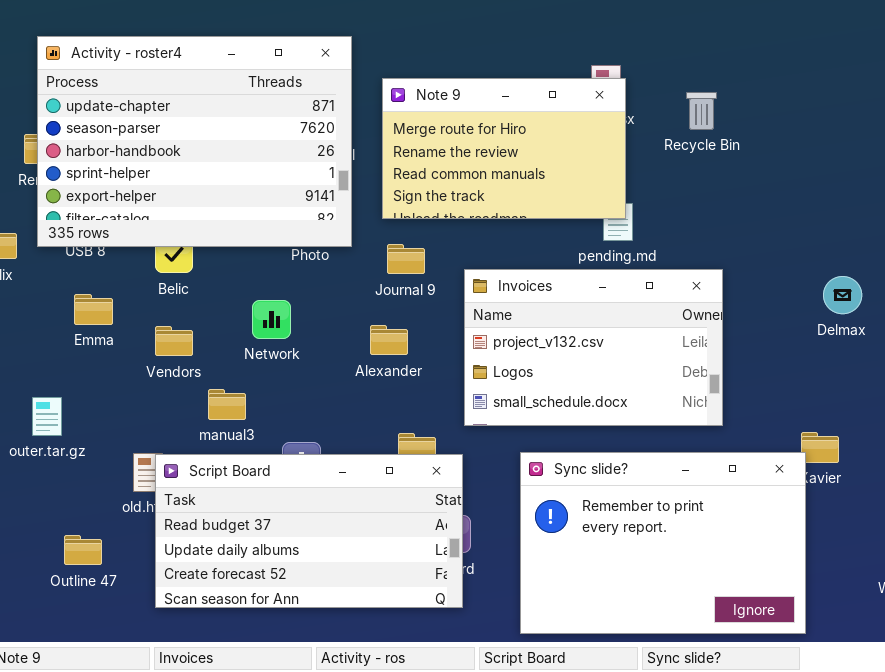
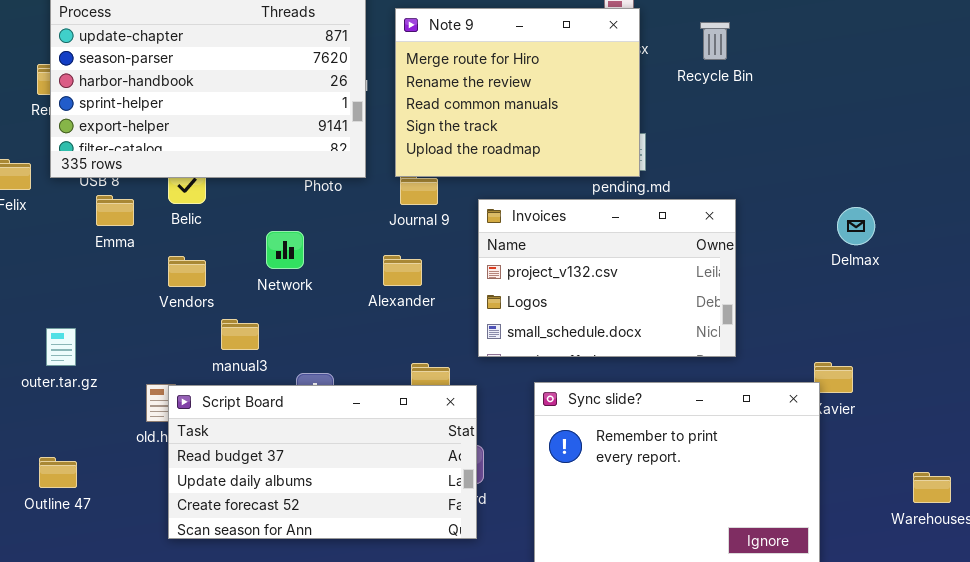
Note 9: [382,78,626,219] -> [395,8,640,177], resized
Emma: [74,294,113,325] -> [96,195,134,226], moved
Outline 47: [64,535,102,565] -> [39,457,77,488], moved

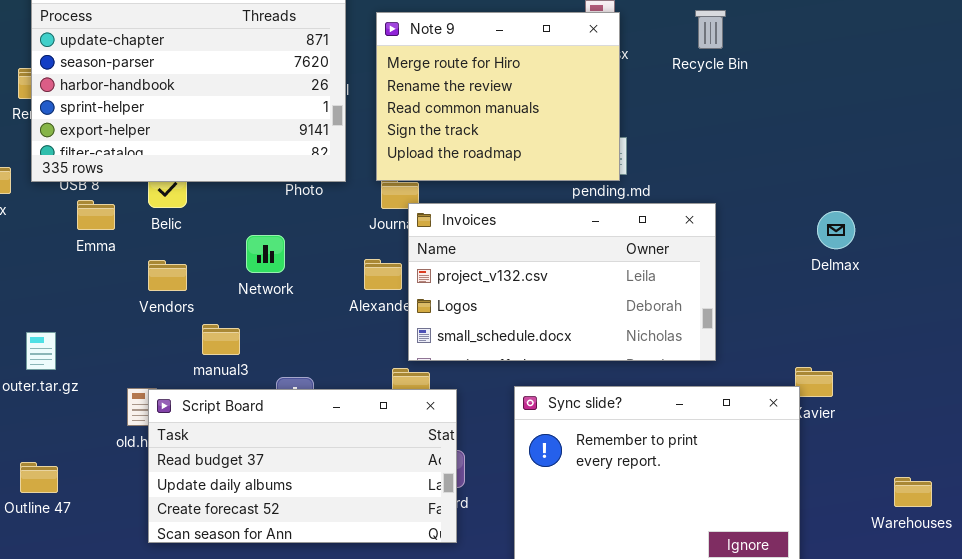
Recycle Bin: [700,22,730,60] -> [695,10,726,49], moved
Invoices: [478,199,736,357] -> [408,203,716,361], resized

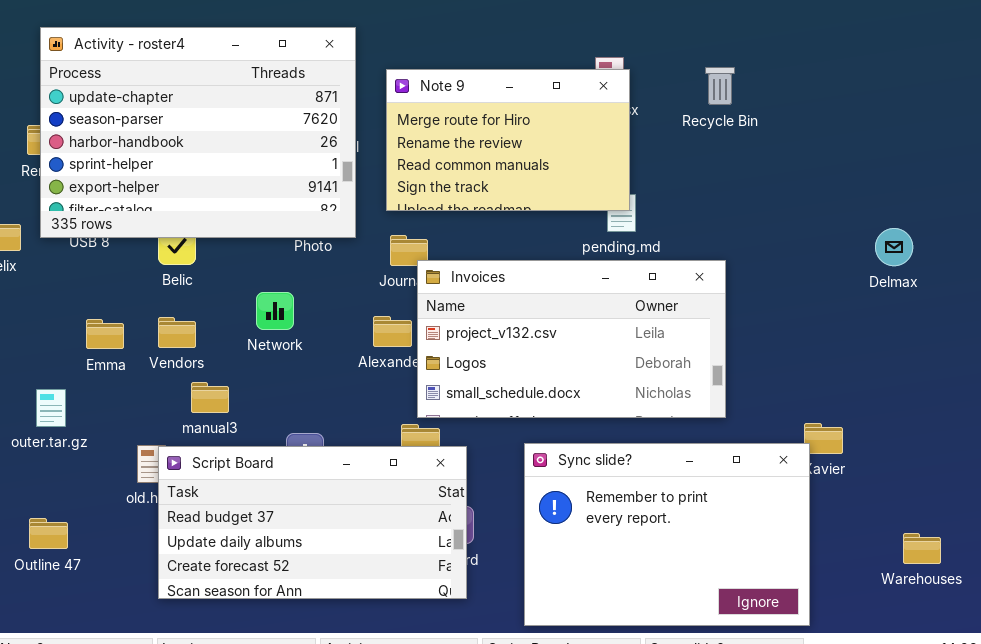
Note 9: [376,12,620,181] -> [386,69,630,211], resized
Emma: [77,200,115,230] -> [86,319,124,349], moved
Delmax: [817,211,855,249] -> [875,228,913,266], moved
manual3: [202,324,240,355] -> [191,382,229,413], moved

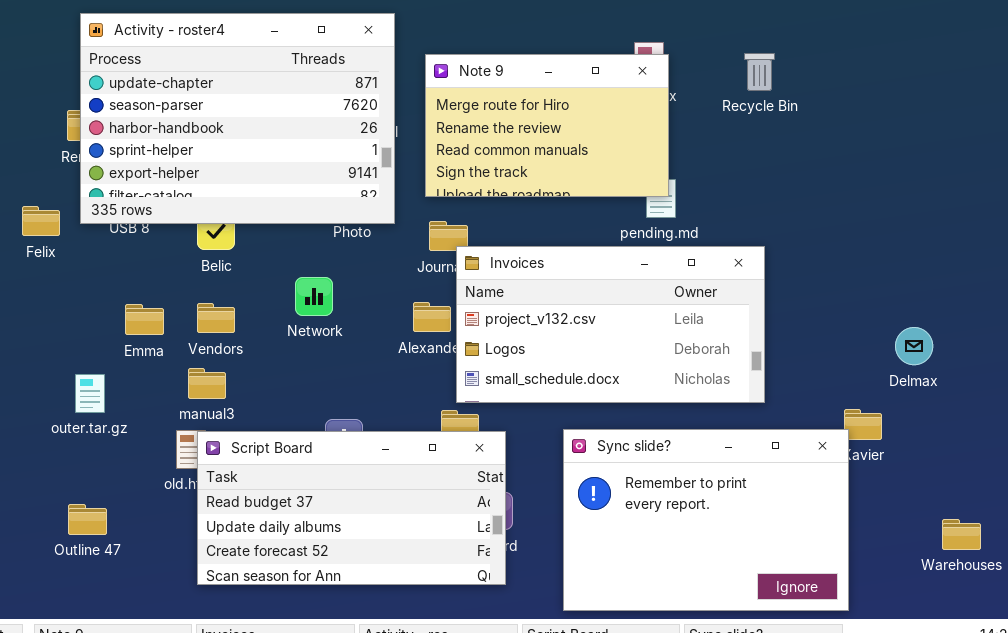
Delmax: [875,228,913,266] -> [895,327,933,365], moved
manual3: [191,382,229,413] -> [188,368,226,399], moved

